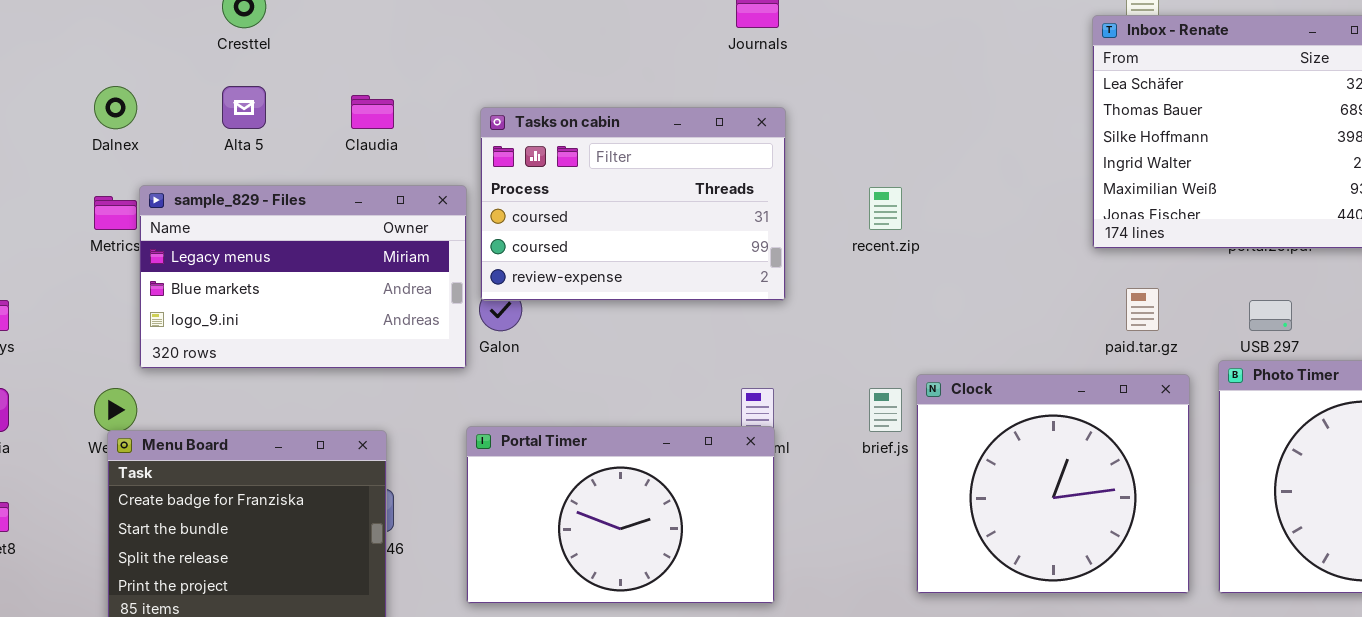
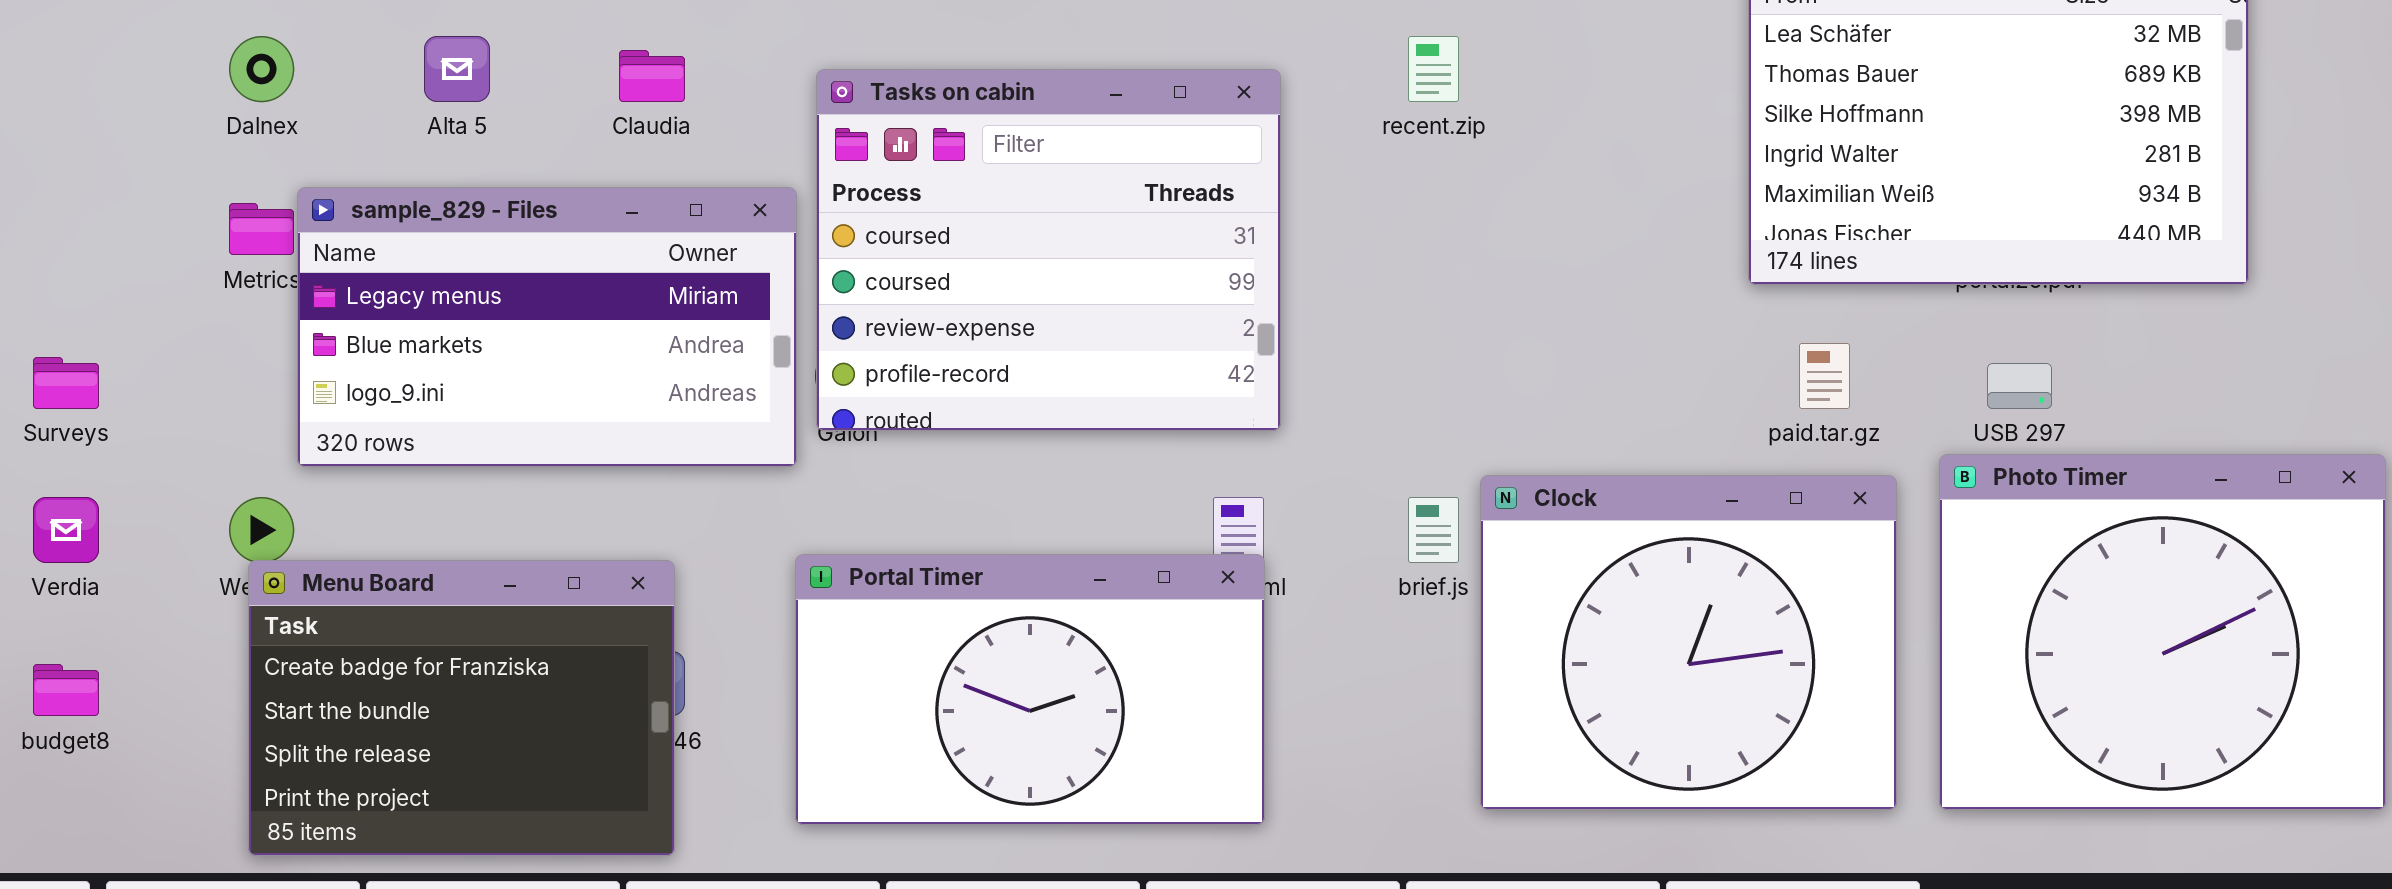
Tasks on cabin: [480,107,786,301] -> [816,69,1281,431], resized
recent.zip: [869,187,902,230] -> [1408,36,1459,102], moved

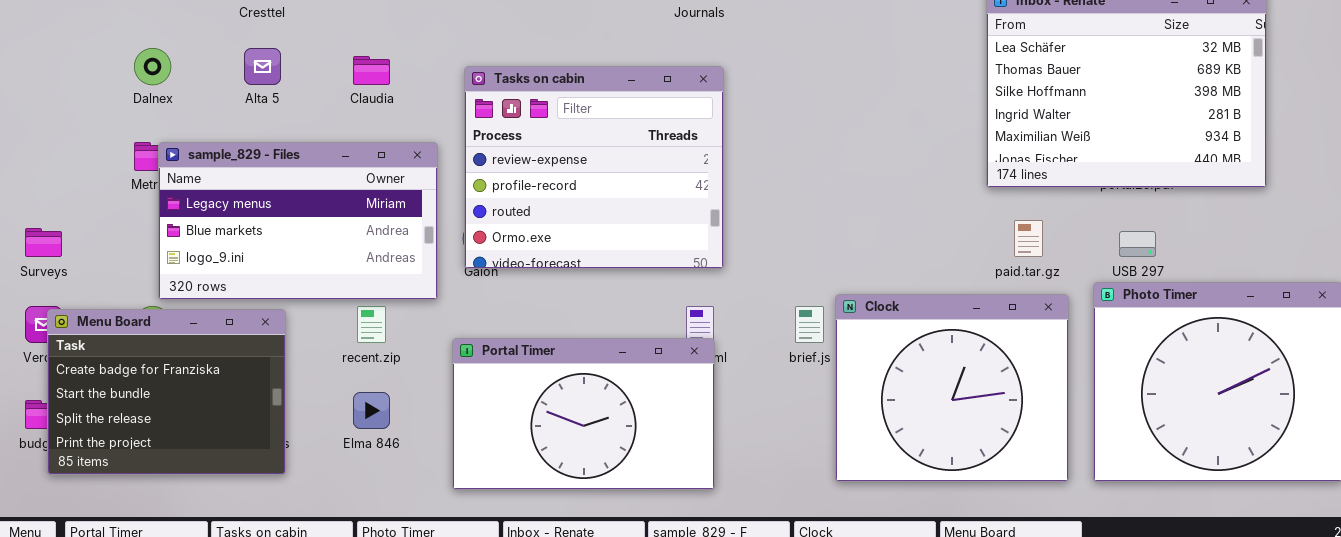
recent.zip: [1408,36,1459,102] -> [357,306,386,343], moved
Tasks on cabin: [816,69,1281,431] -> [464,66,724,269], scrolled down 2 rows
sample_829 - Files: [297,187,797,467] -> [158,142,438,300], moved
Menu Board: [248,560,675,856] -> [47,309,286,475], moved

